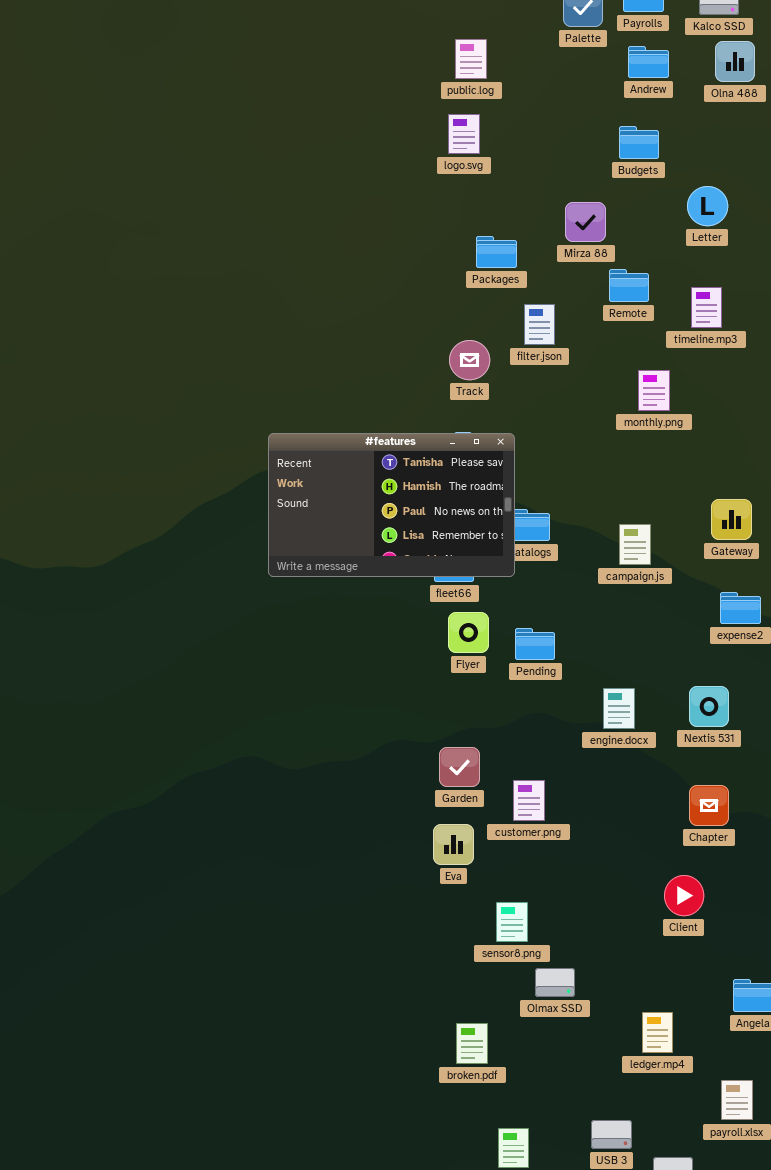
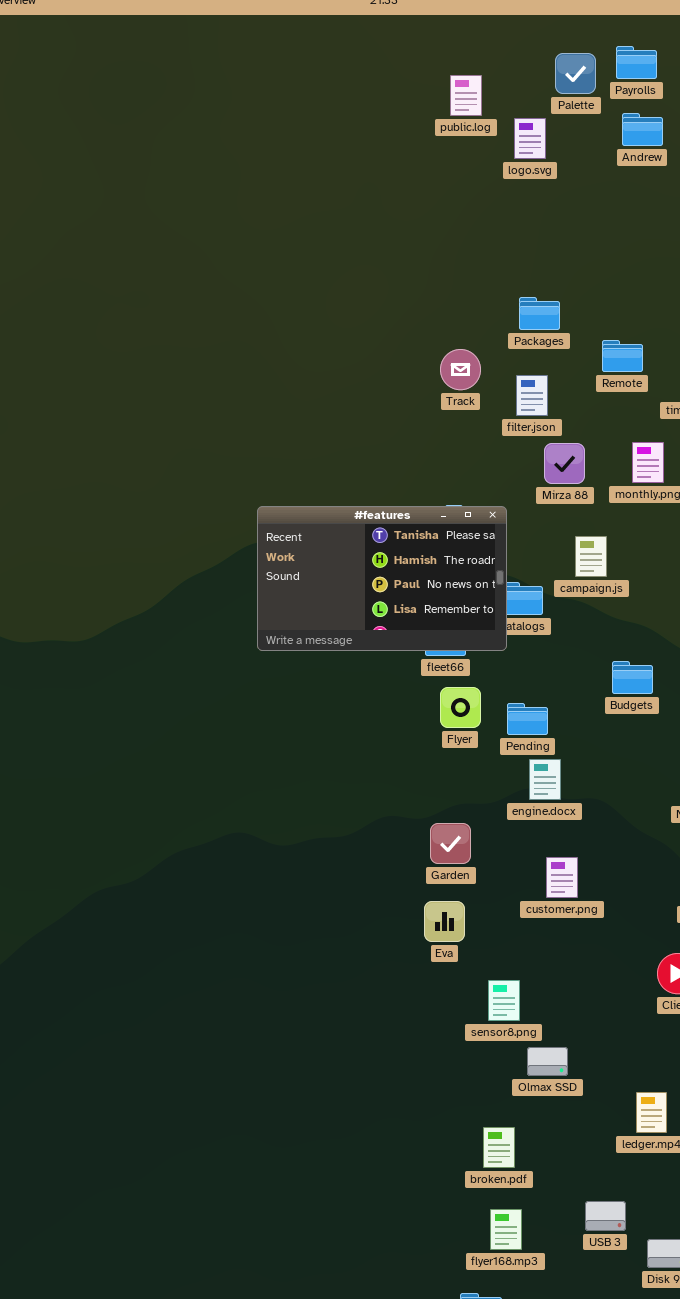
public.log: [455,39,487,79] -> [450,75,482,116], moved
logo.svg: [448,114,480,154] -> [514,118,546,159], moved
Budgets: [619,126,659,159] -> [612,661,653,694], moved
Mirza 88: [565,202,606,242] -> [544,443,585,484], moved
Packages: [476,236,517,268] -> [519,297,560,330], moved
Track: [449,340,490,380] -> [440,349,481,390], moved
campaign.js: [619,524,651,565] -> [575,536,607,577], moved
engine.docx: [603,688,635,729] -> [529,759,561,800], moved
customer.png: [513,780,545,821] -> [546,857,578,898], moved
broken.pdf: [456,1023,488,1064] -> [483,1127,515,1168], moved

